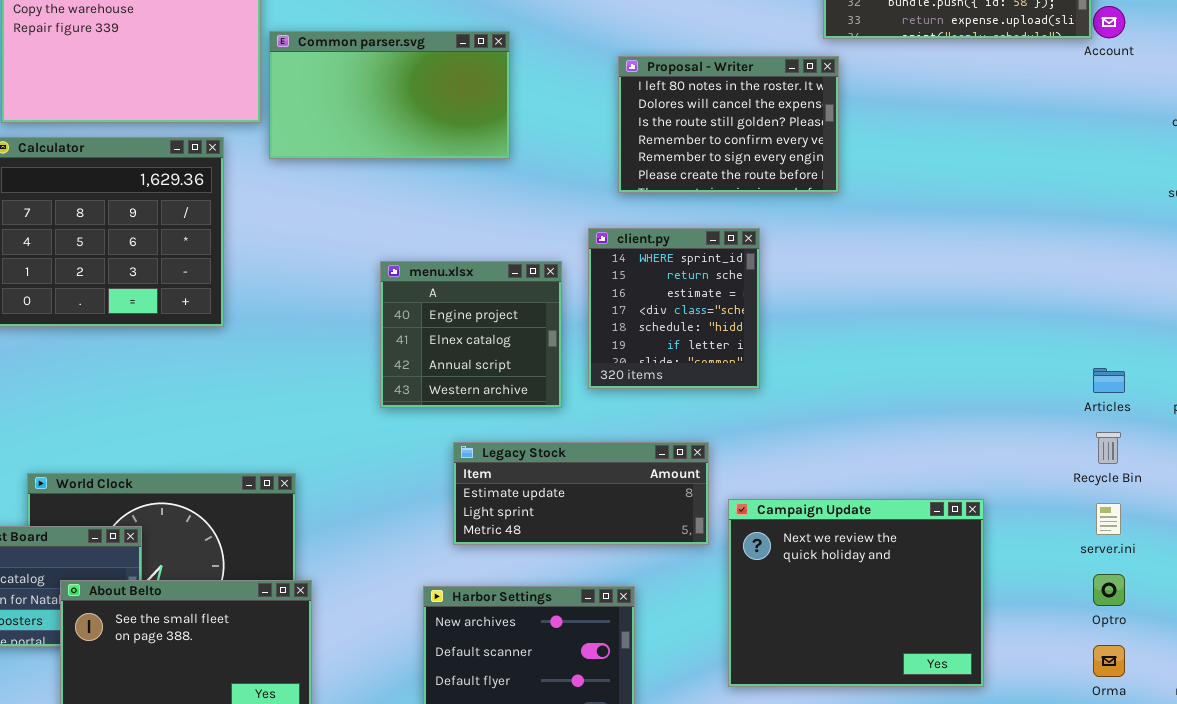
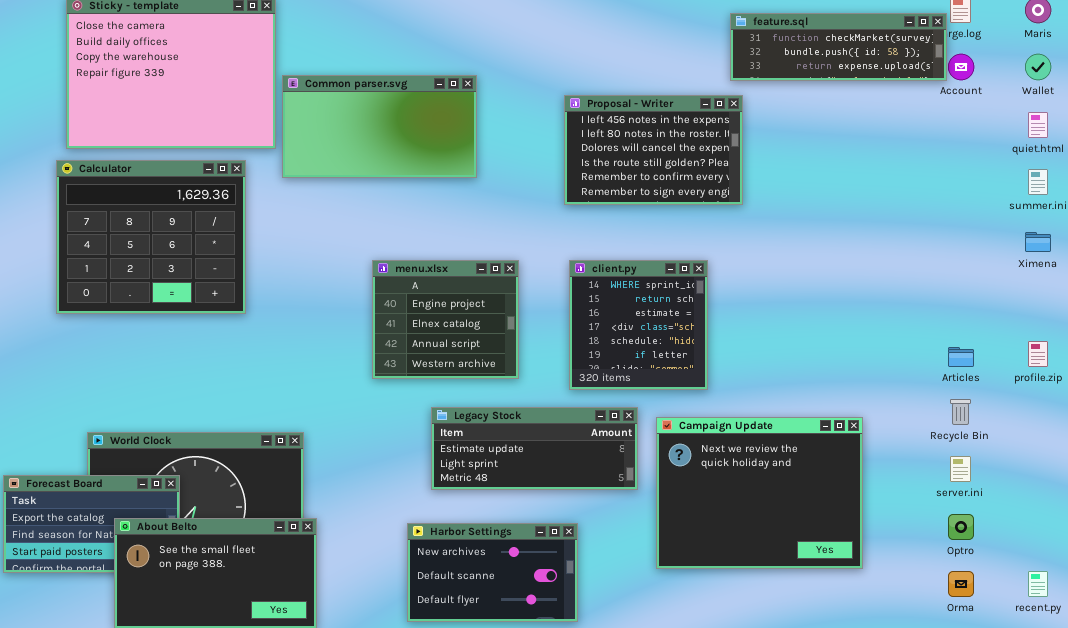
Proposal - Writer: [618,56,839,193] -> [564,95,743,205], scrolled up 1 row
client.py: [588,228,760,389] -> [569,260,708,390], moved
Campaign Update: [728,499,984,687] -> [656,417,863,569], moved

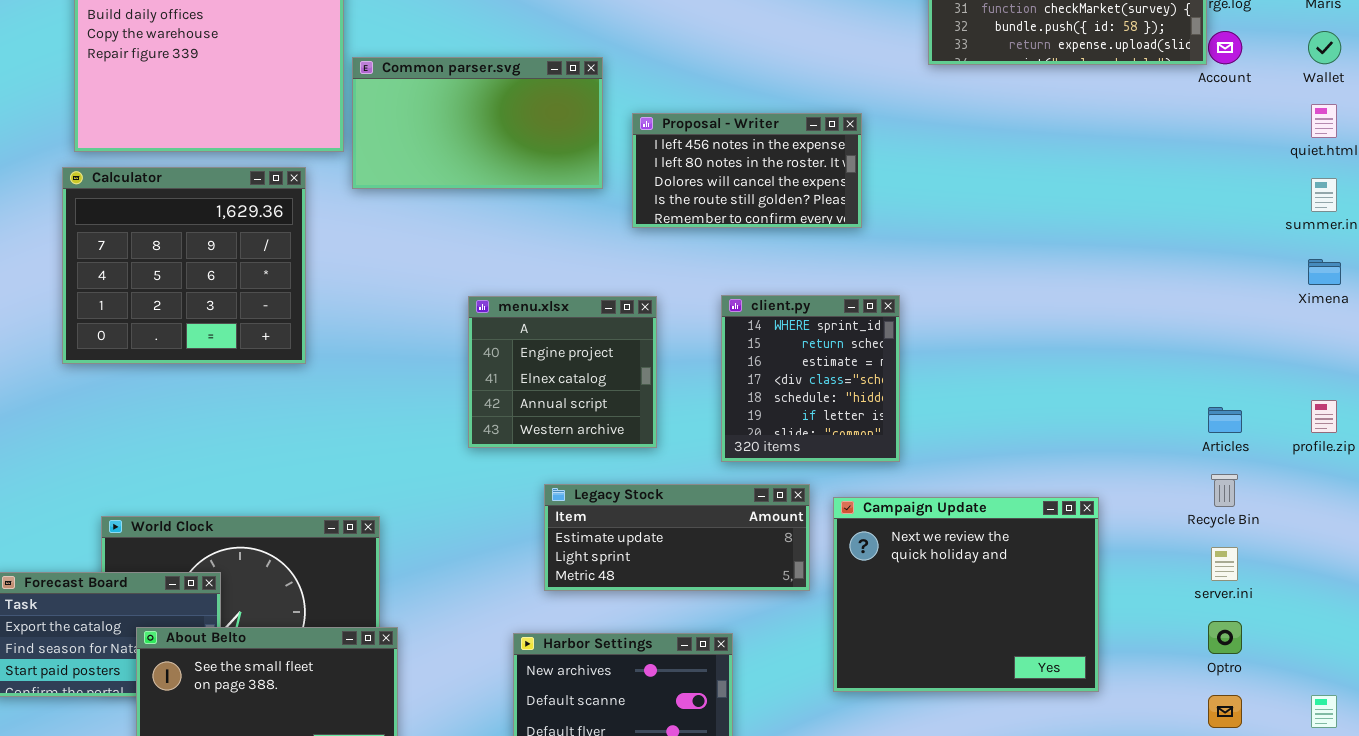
Proposal - Writer: [564,95,743,205] -> [632,113,862,228], moved, resized

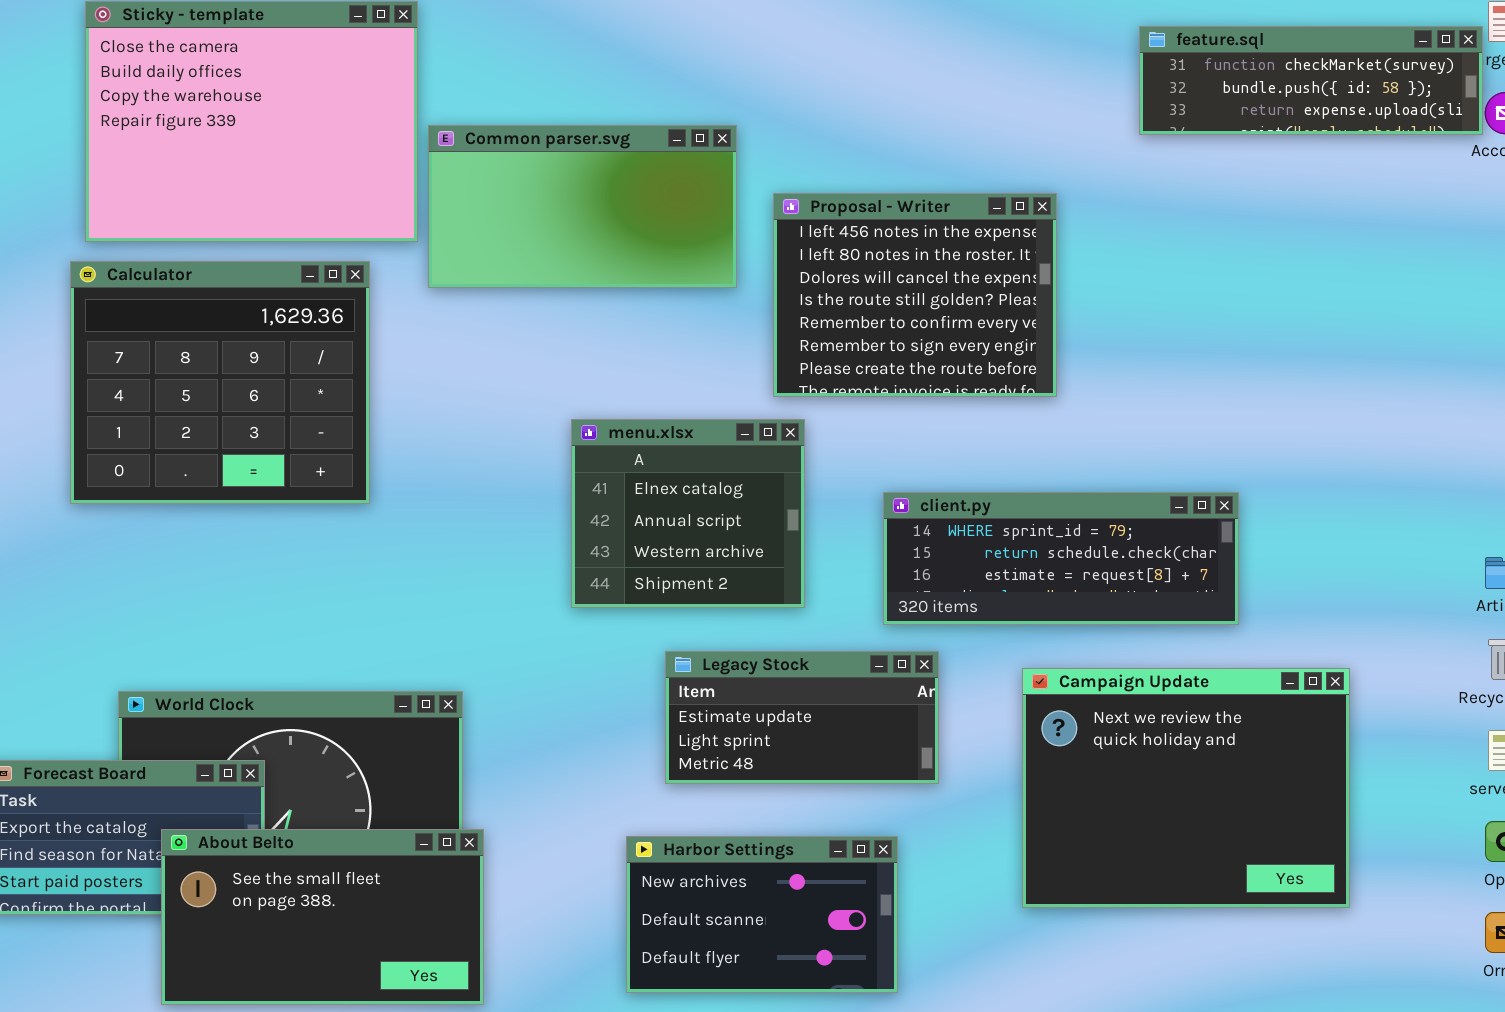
Proposal - Writer: [632,113,862,228] -> [773,193,1057,397], resized
client.py: [721,295,900,462] -> [883,492,1239,625], resized
menu.xlsx: [468,296,657,448] -> [571,419,805,608], scrolled down 1 row
Legacy Stock: [544,484,810,591] -> [665,651,939,784], resized

